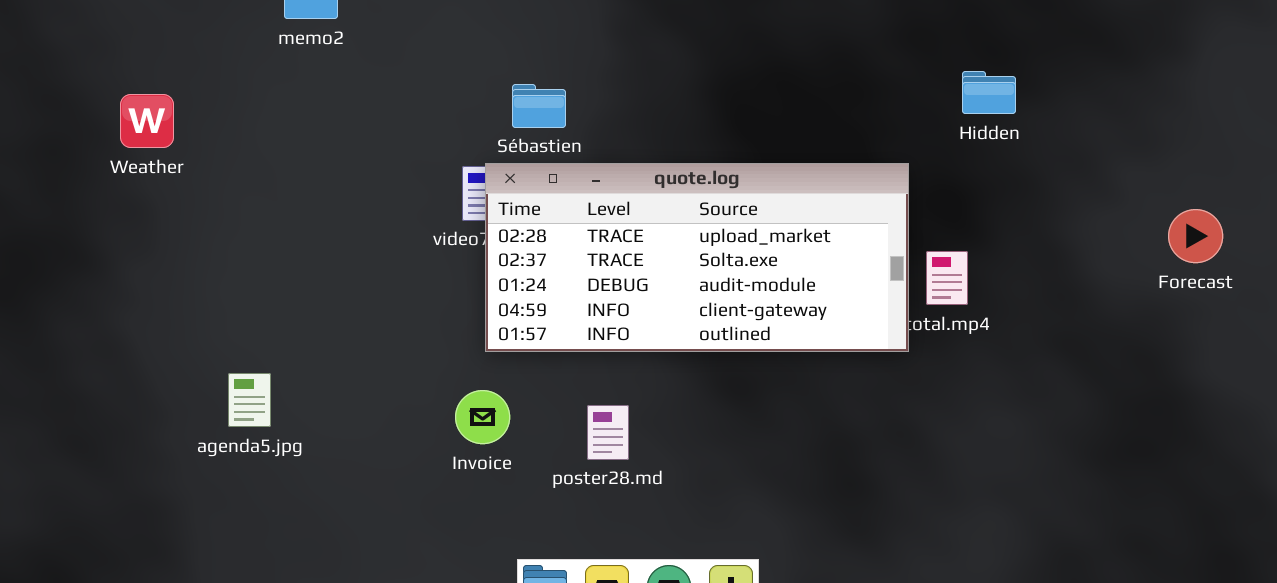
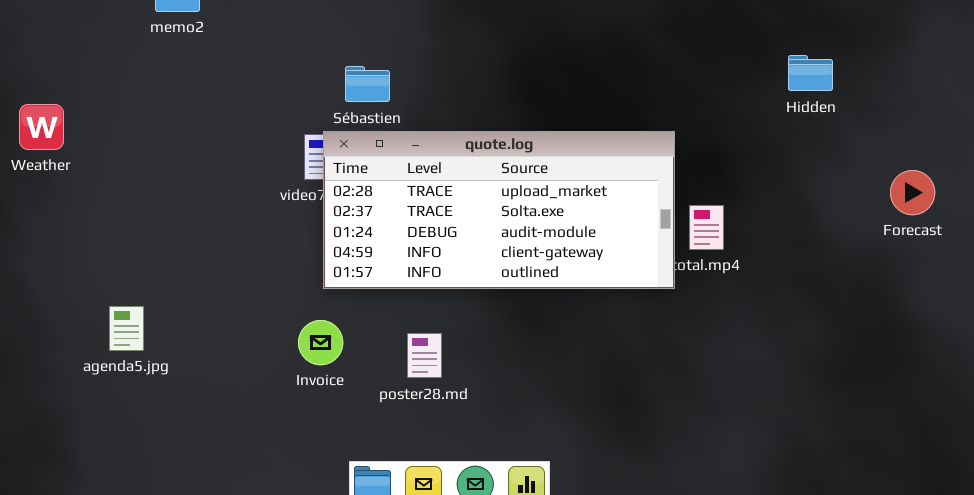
Hidden: [962,71,1016,114] -> [788,55,833,91], moved
Weather: [120,94,174,148] -> [19,104,64,150], moved

